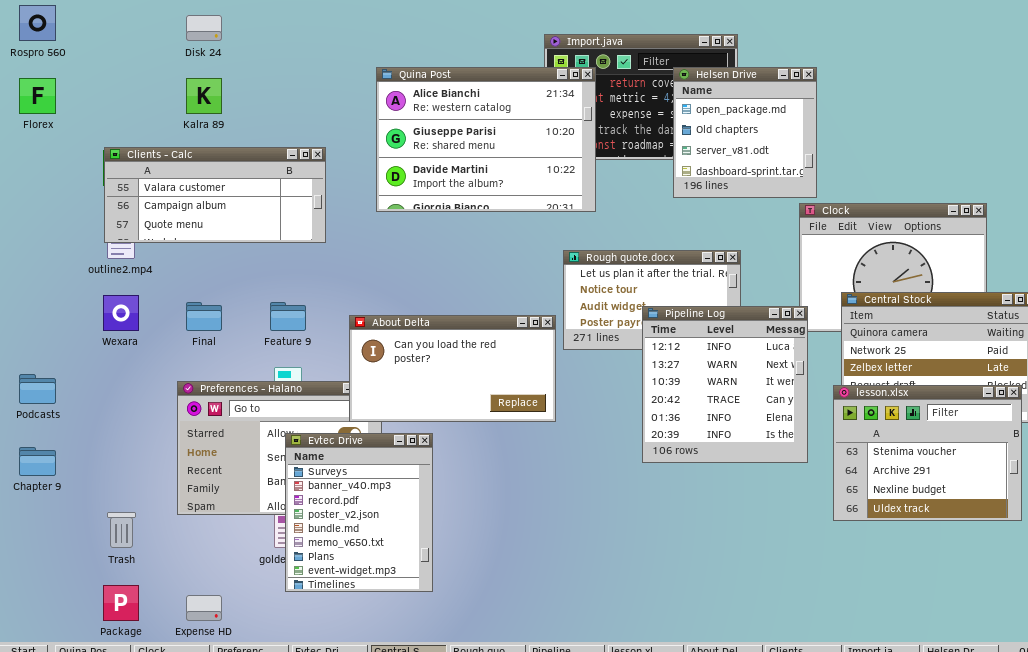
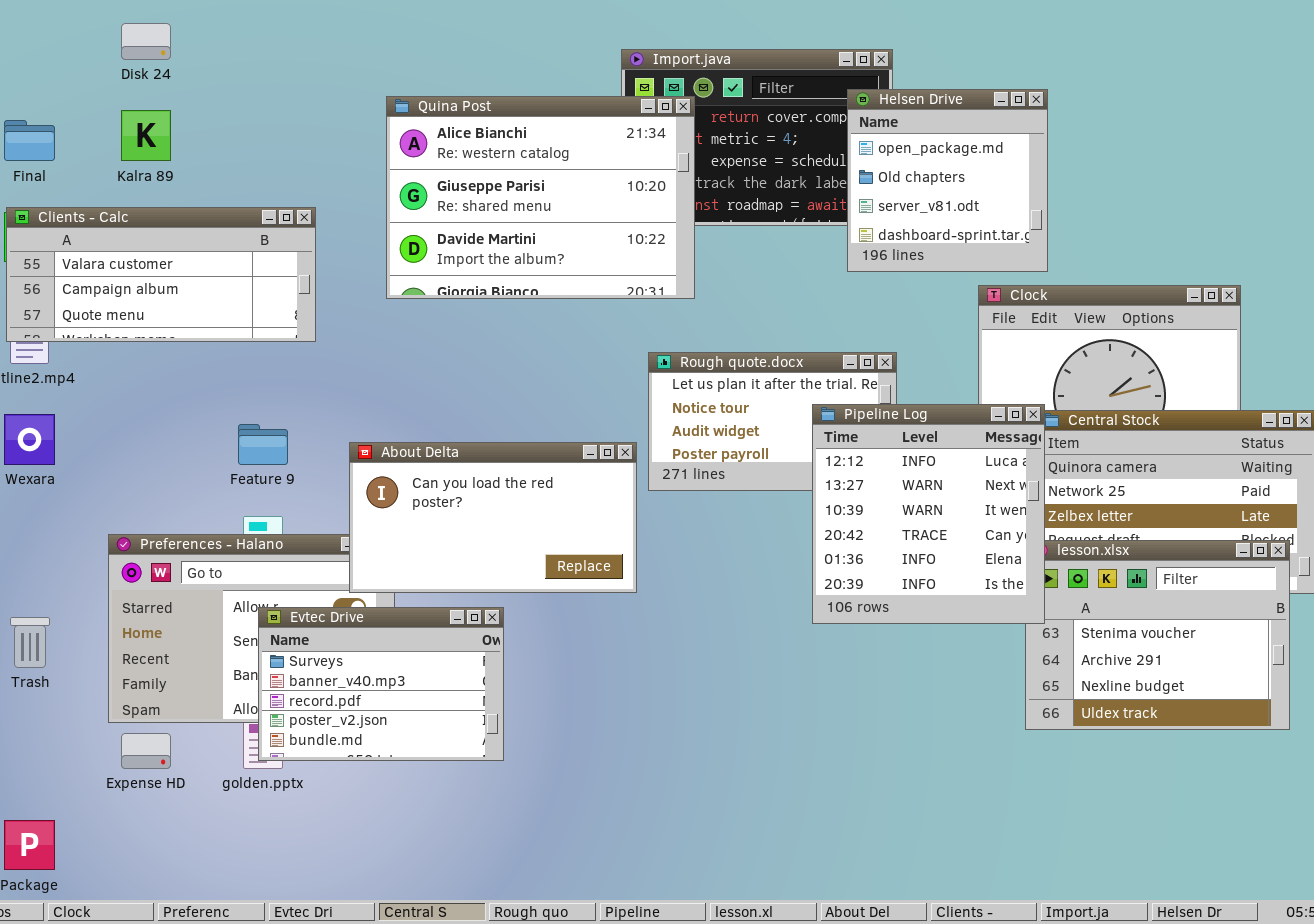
Helsen Drive: [673,67,817,198] -> [847,89,1048,272], moved
Final: [186,302,222,331] -> [4,120,55,161], moved
Pipeline Log: [642,306,808,463] -> [812,404,1045,624], moved
Evtec Drive: [285,433,433,592] -> [258,607,504,761], resized
Trash: [107,512,136,548] -> [10,617,50,668], moved
Expense HD: [186,595,222,621] -> [121,733,171,769], moved

